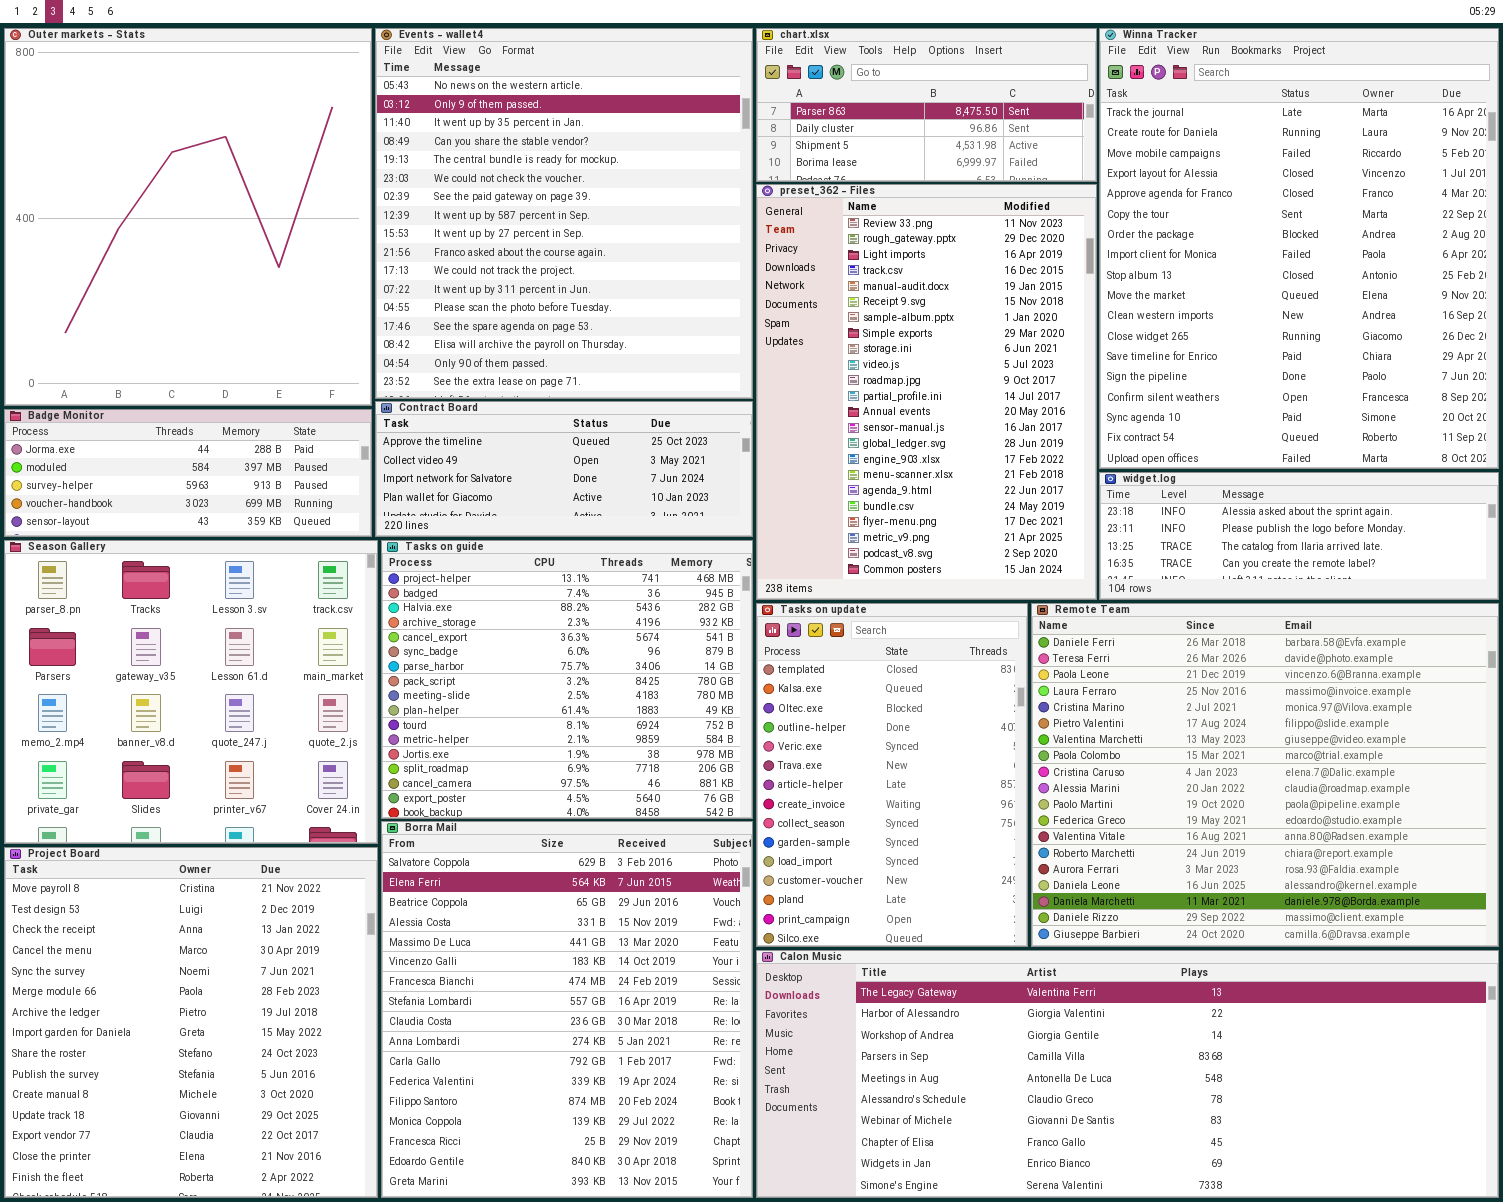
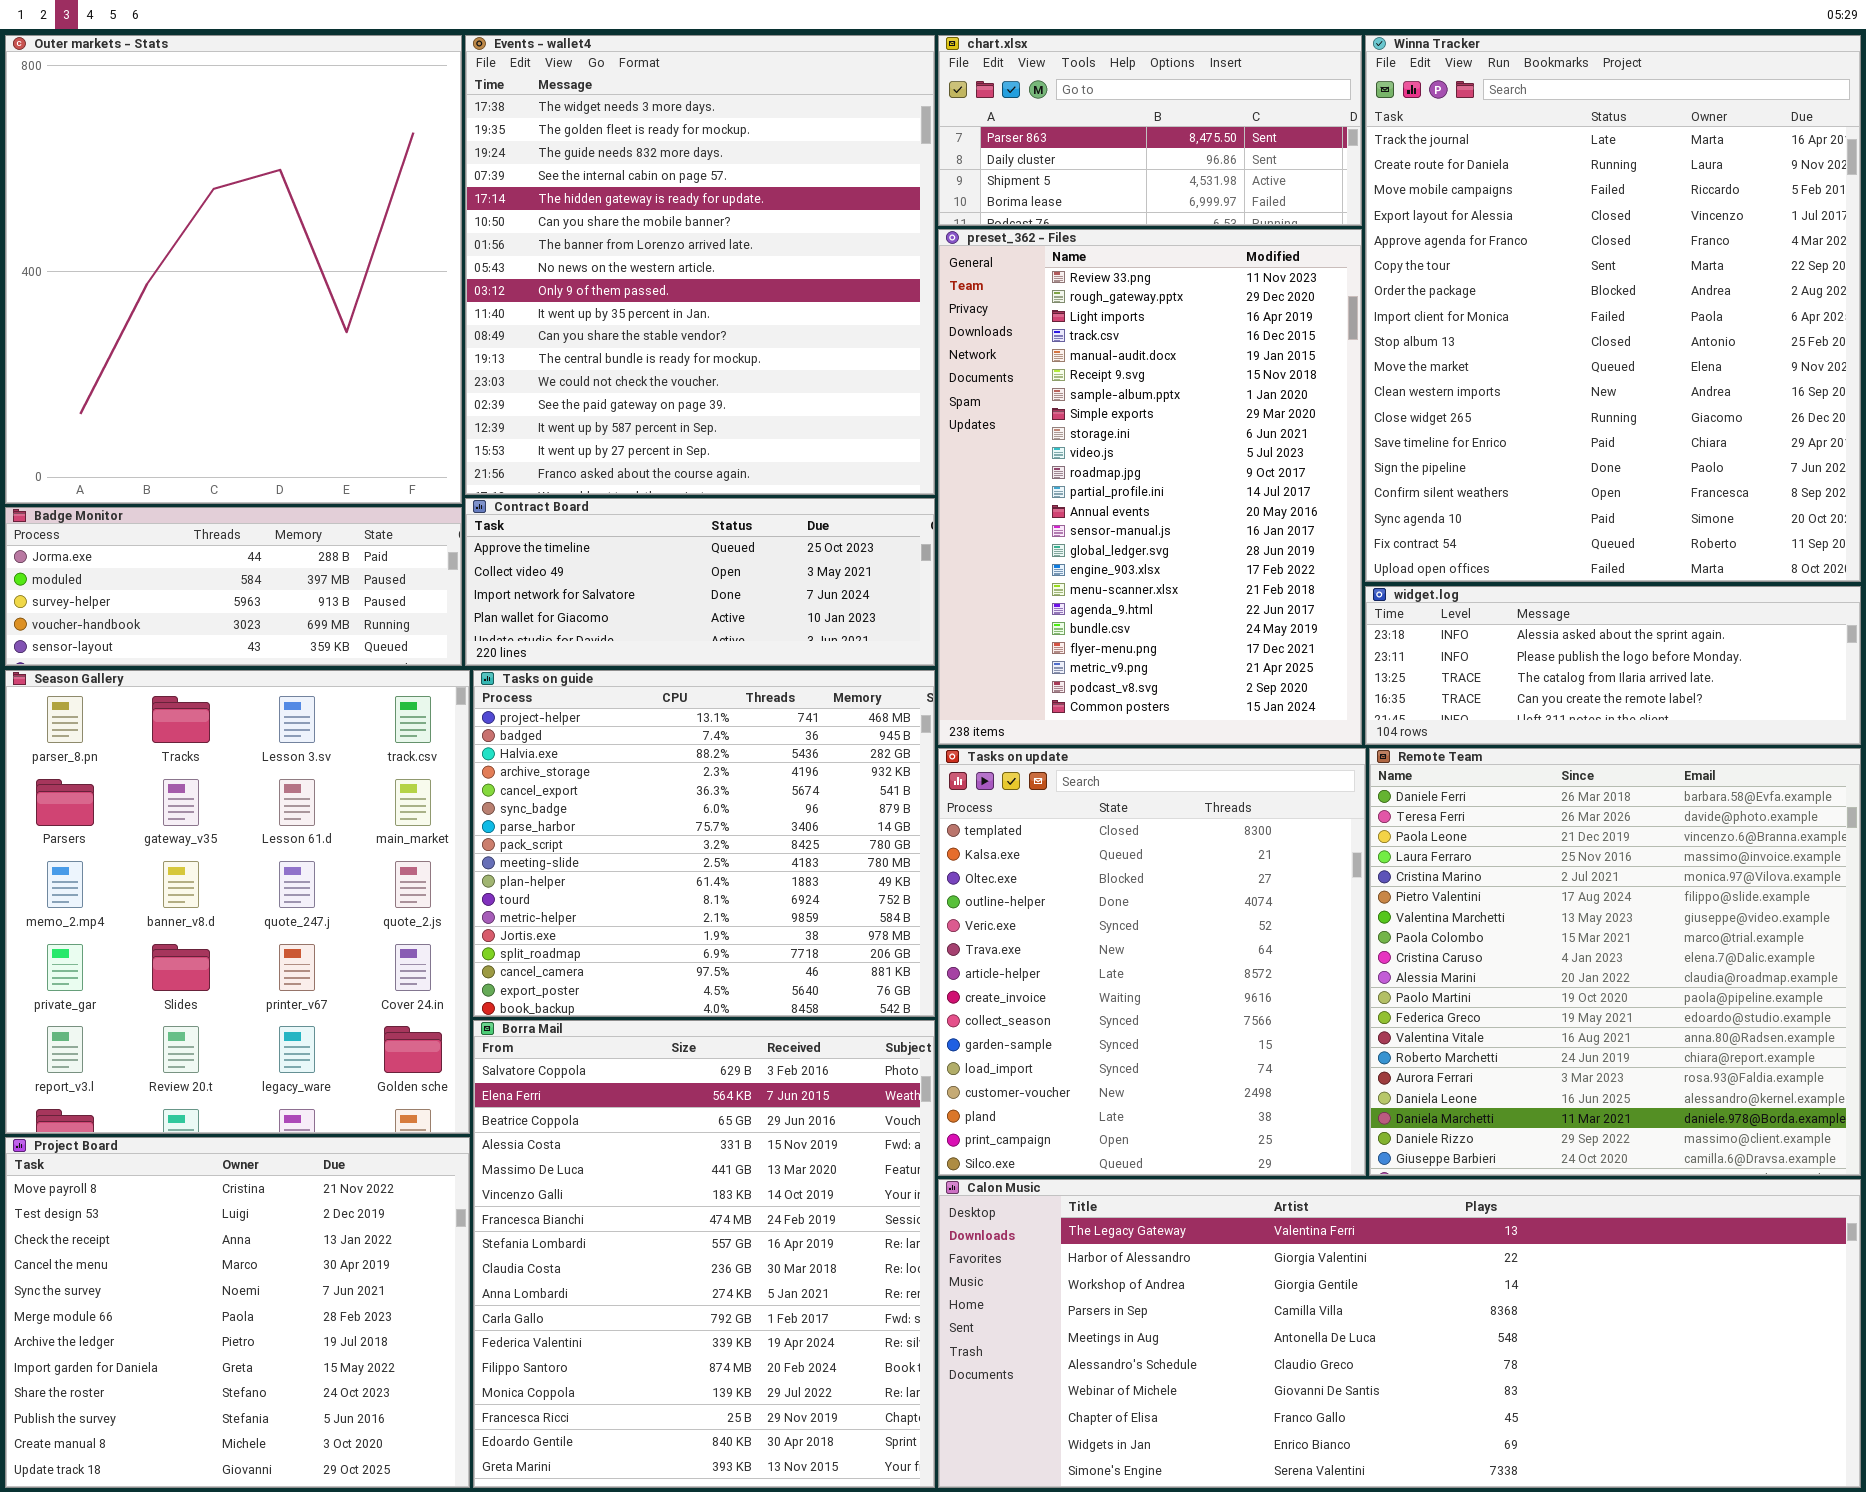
Events - wallet4: [375,28,753,399] -> [465,35,935,495], scrolled up 7 rows
Season Gallery: [4,540,378,844] -> [5,670,470,1134], resized
Tasks on update: [756,603,1028,947] -> [938,748,1366,1176], resized
Remote Team: [1031,603,1499,947] -> [1369,748,1861,1176], resized
Project Board: [4,847,378,1198] -> [5,1137,470,1488], resized

